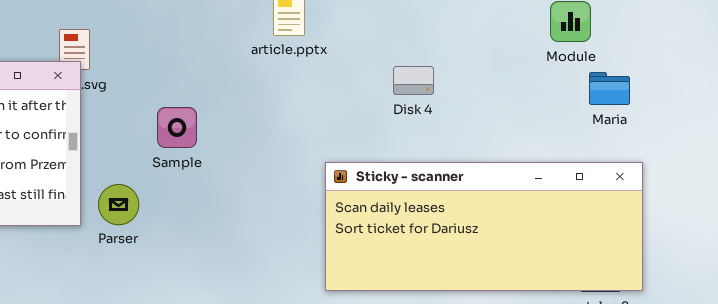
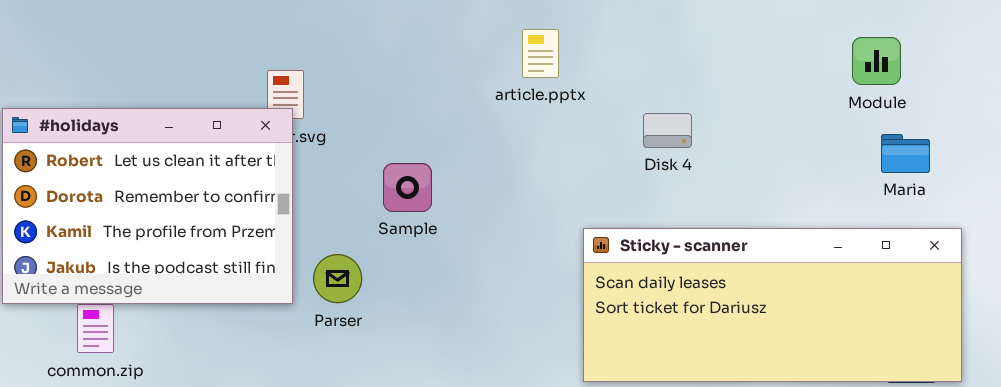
Disk 4: [393,66,434,95] -> [643,113,692,148], moved
Maria: [589,72,630,105] -> [881,134,930,173], moved

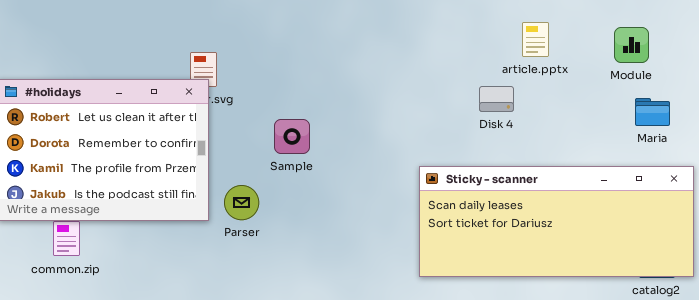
article.pptx: [522,29,559,78] -> [522,22,549,57], moved
Disk 4: [643,113,692,148] -> [479,86,514,112], moved

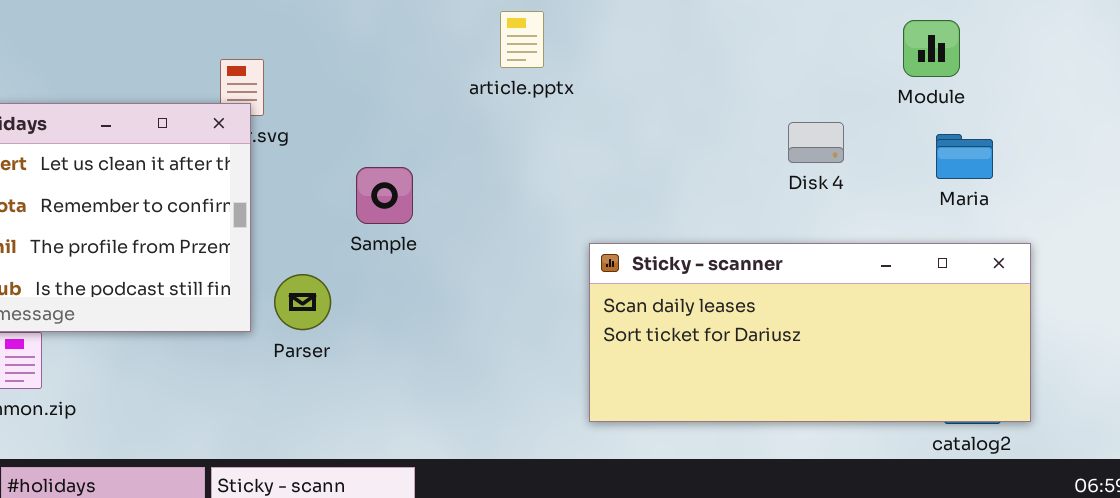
article.pptx: [522,22,549,57] -> [500,11,544,68], moved
Disk 4: [479,86,514,112] -> [788,122,844,163], moved

